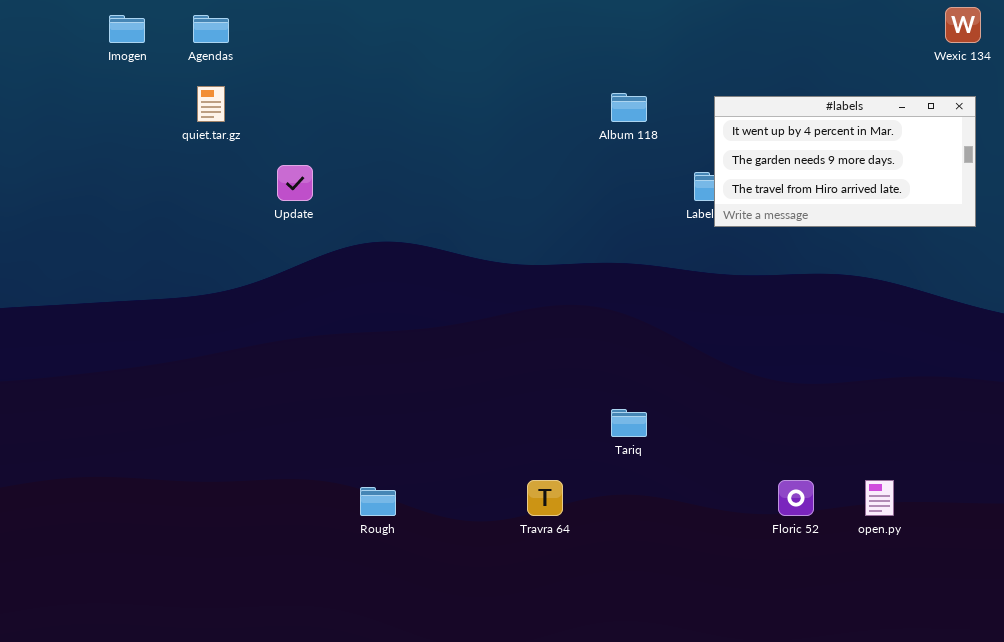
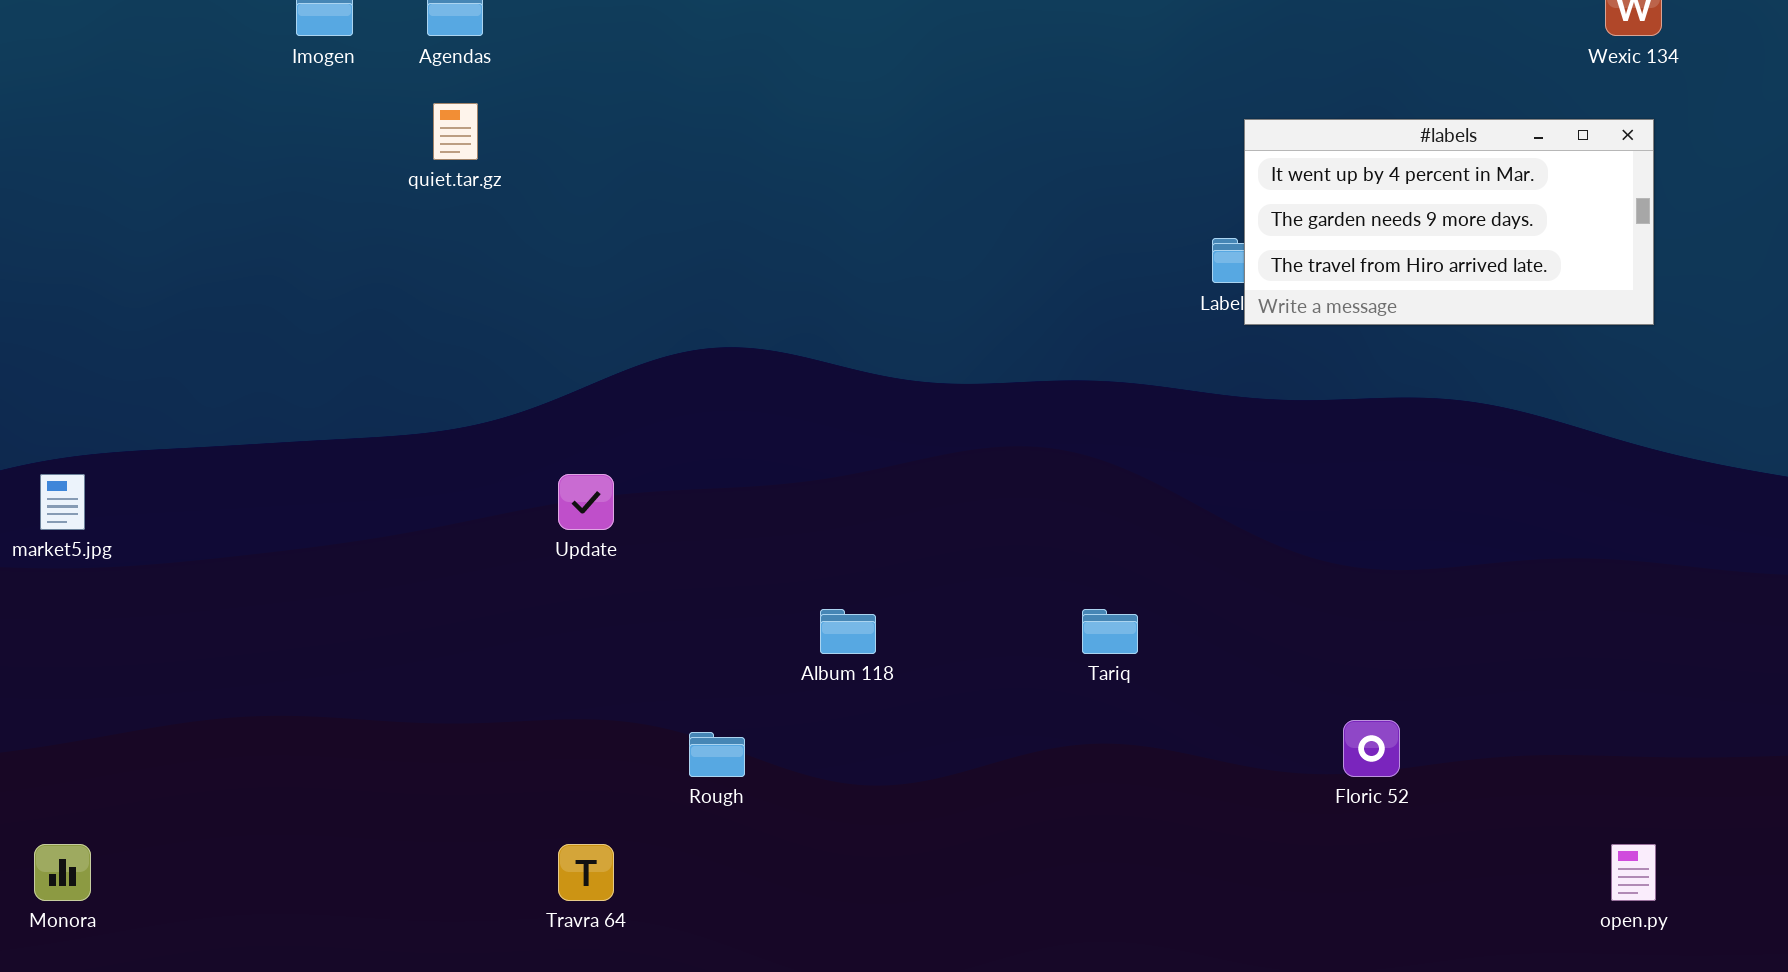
Album 118: [611,93,647,122] -> [820,609,876,654], moved
Update: [277,165,313,201] -> [558,474,614,530], moved
Travra 64: [527,480,563,516] -> [558,844,614,901], moved
open.py: [865,480,894,516] -> [1611,844,1656,901], moved

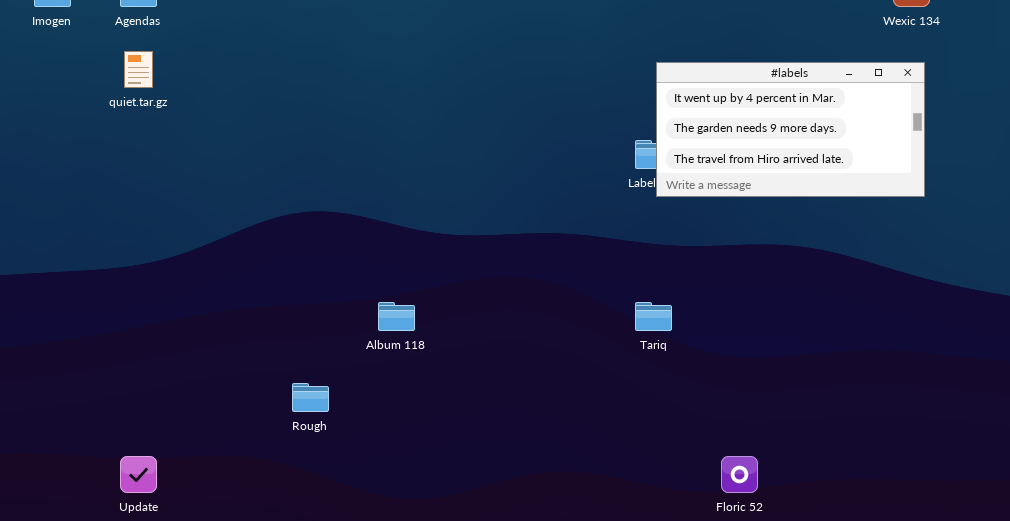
Update: [558,474,614,530] -> [120,456,157,493], moved
Album 118: [820,609,876,654] -> [378,302,415,331], moved
Tariq: [1082,609,1138,654] -> [635,302,672,331], moved
Rough: [689,732,745,777] -> [292,383,329,412], moved

